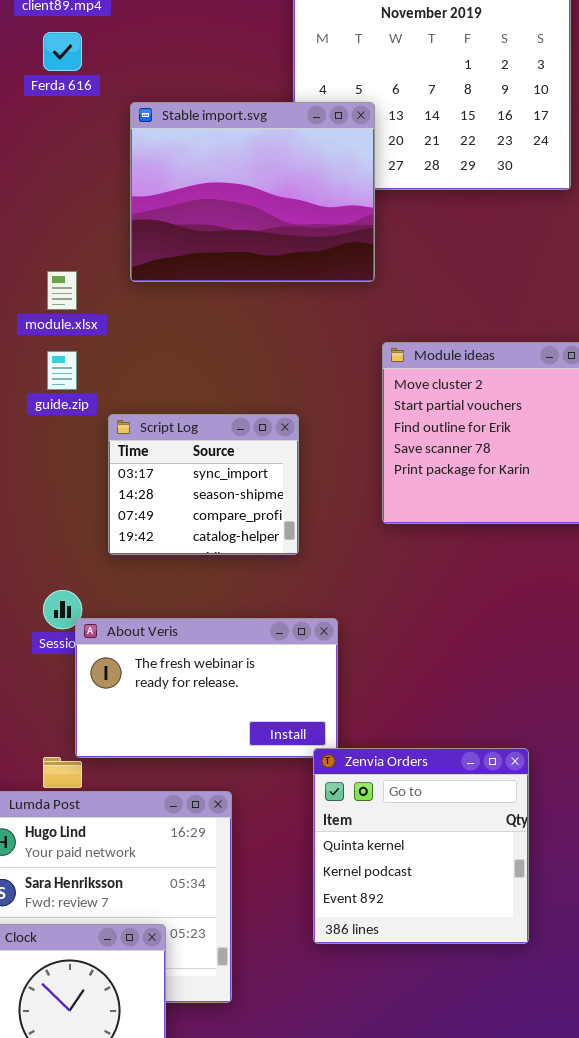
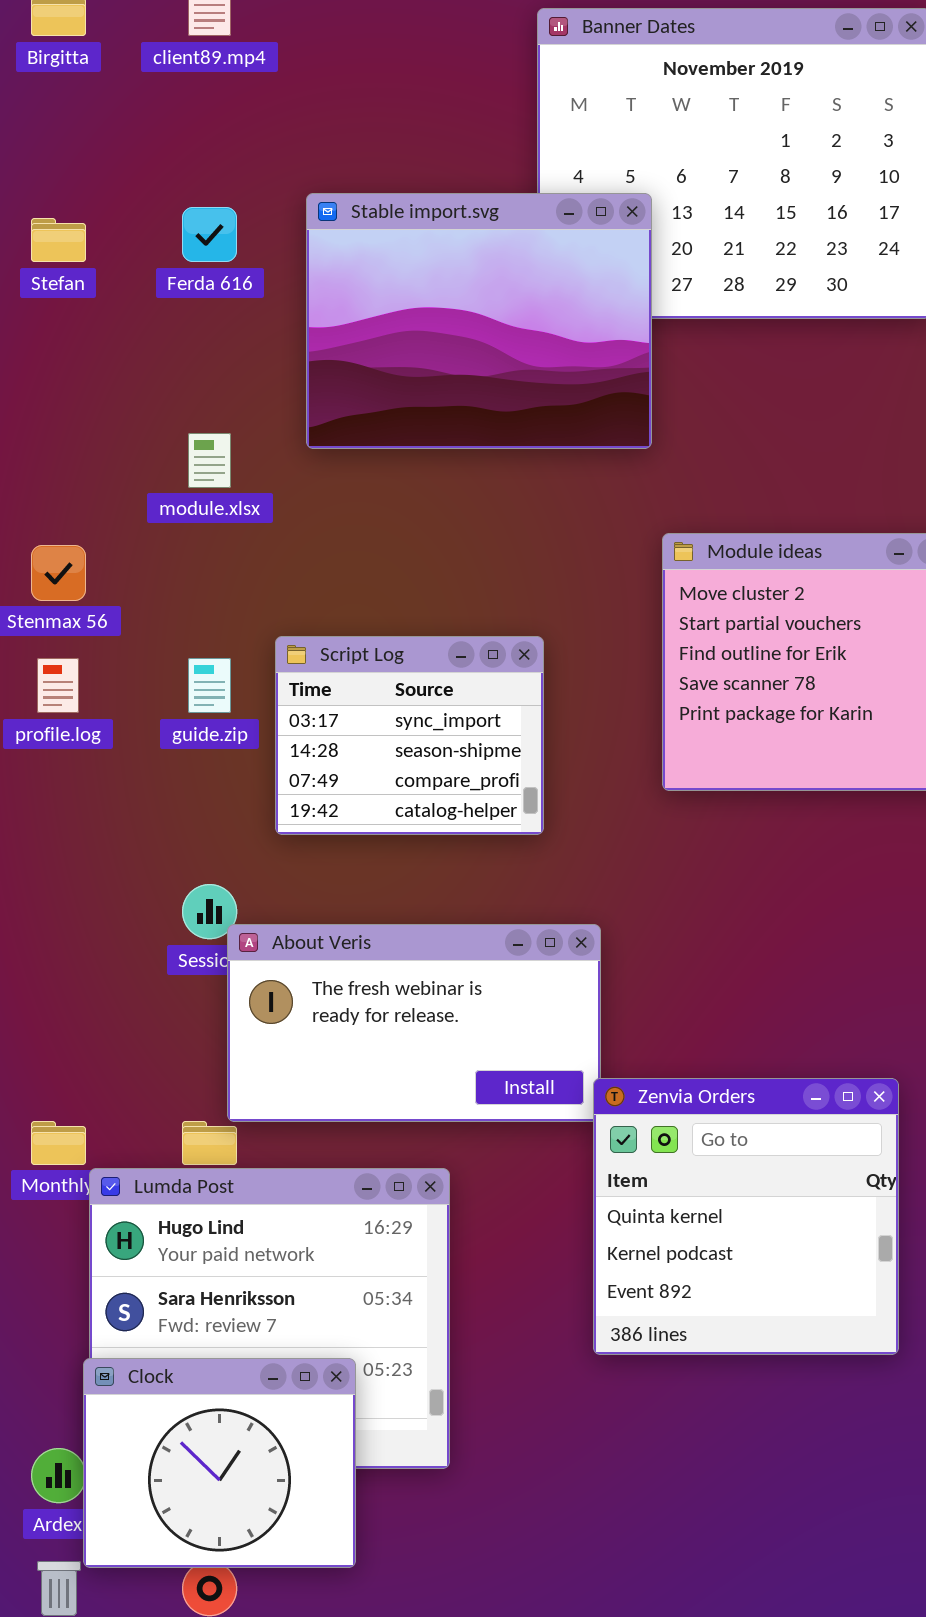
Ferda 616: [43,32,82,71] -> [182,207,237,262], moved
guide.zip: [47,351,77,390] -> [188,658,231,713], moved
Zenvia Orders: [313,748,529,944] -> [593,1078,899,1355], moved

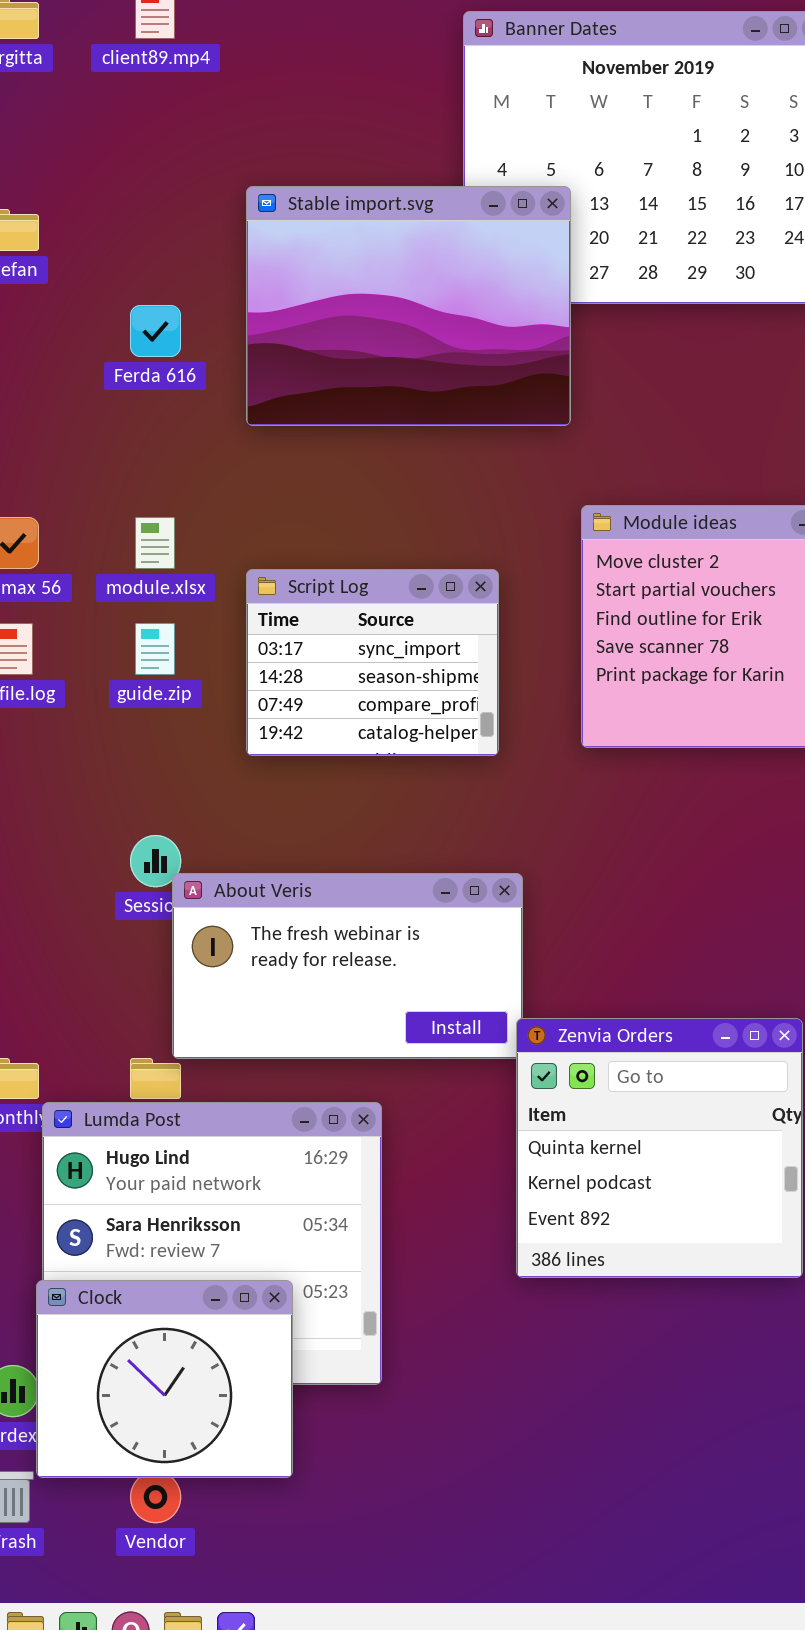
Ferda 616: [182,207,237,262] -> [130,305,181,357], moved
module.xlsx: [188,433,231,488] -> [135,517,175,569], moved
Script Log: [275,636,544,835] -> [246,569,499,756], moved

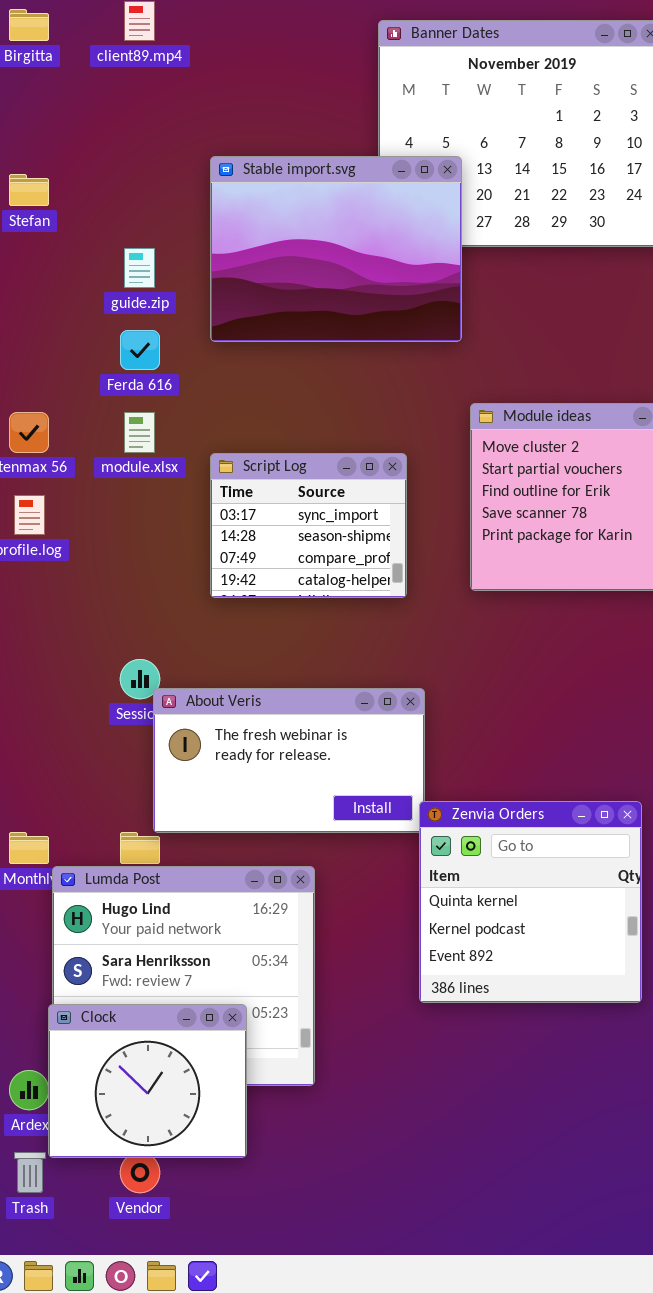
Ferda 616: [130,305,181,357] -> [120,330,160,370], moved
guide.zip: [135,623,175,675] -> [124,248,155,288], moved

